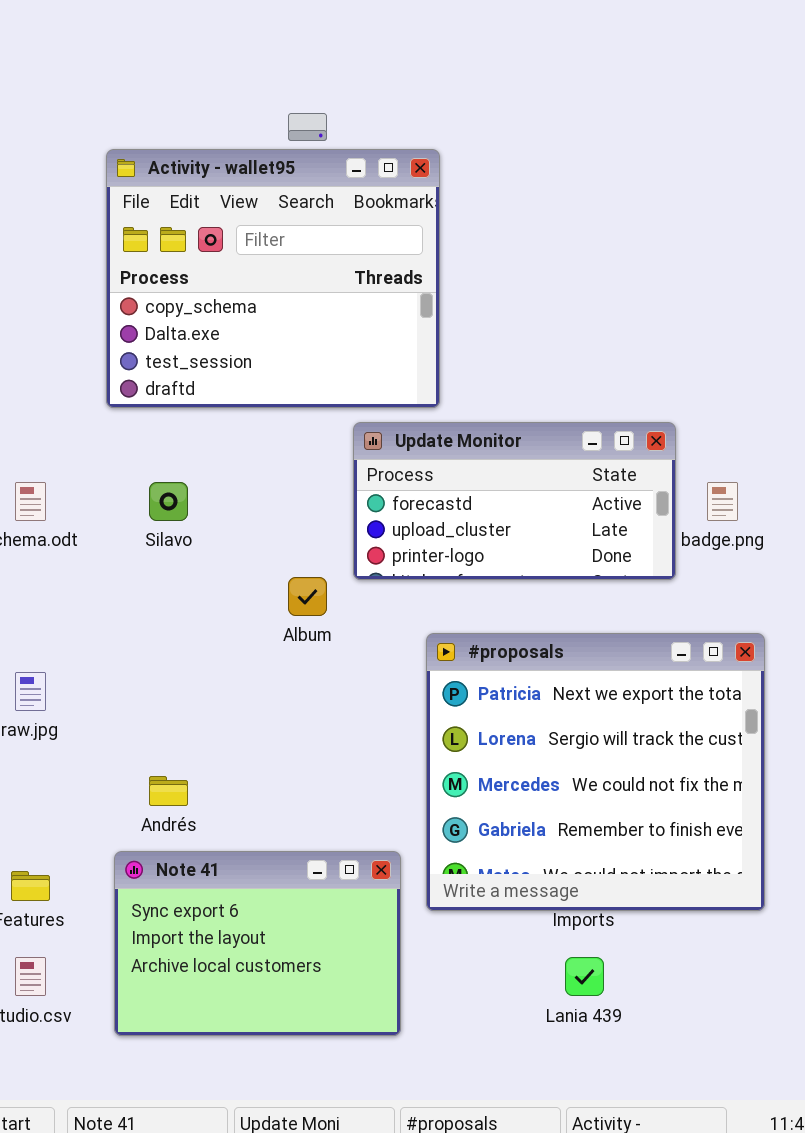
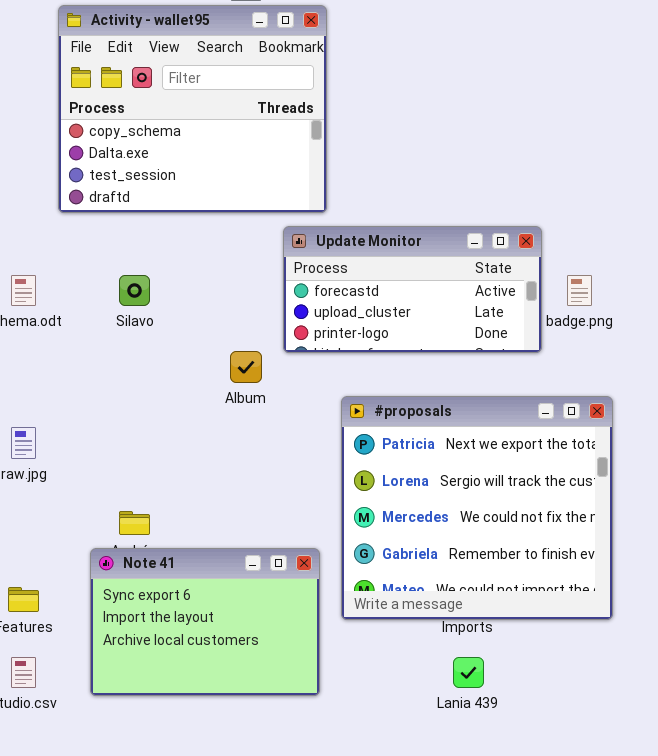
Activity - wallet95: [106,149,440,408] -> [58,5,327,213], moved
Note 41: [114,851,401,1036] -> [90,548,320,696], moved

